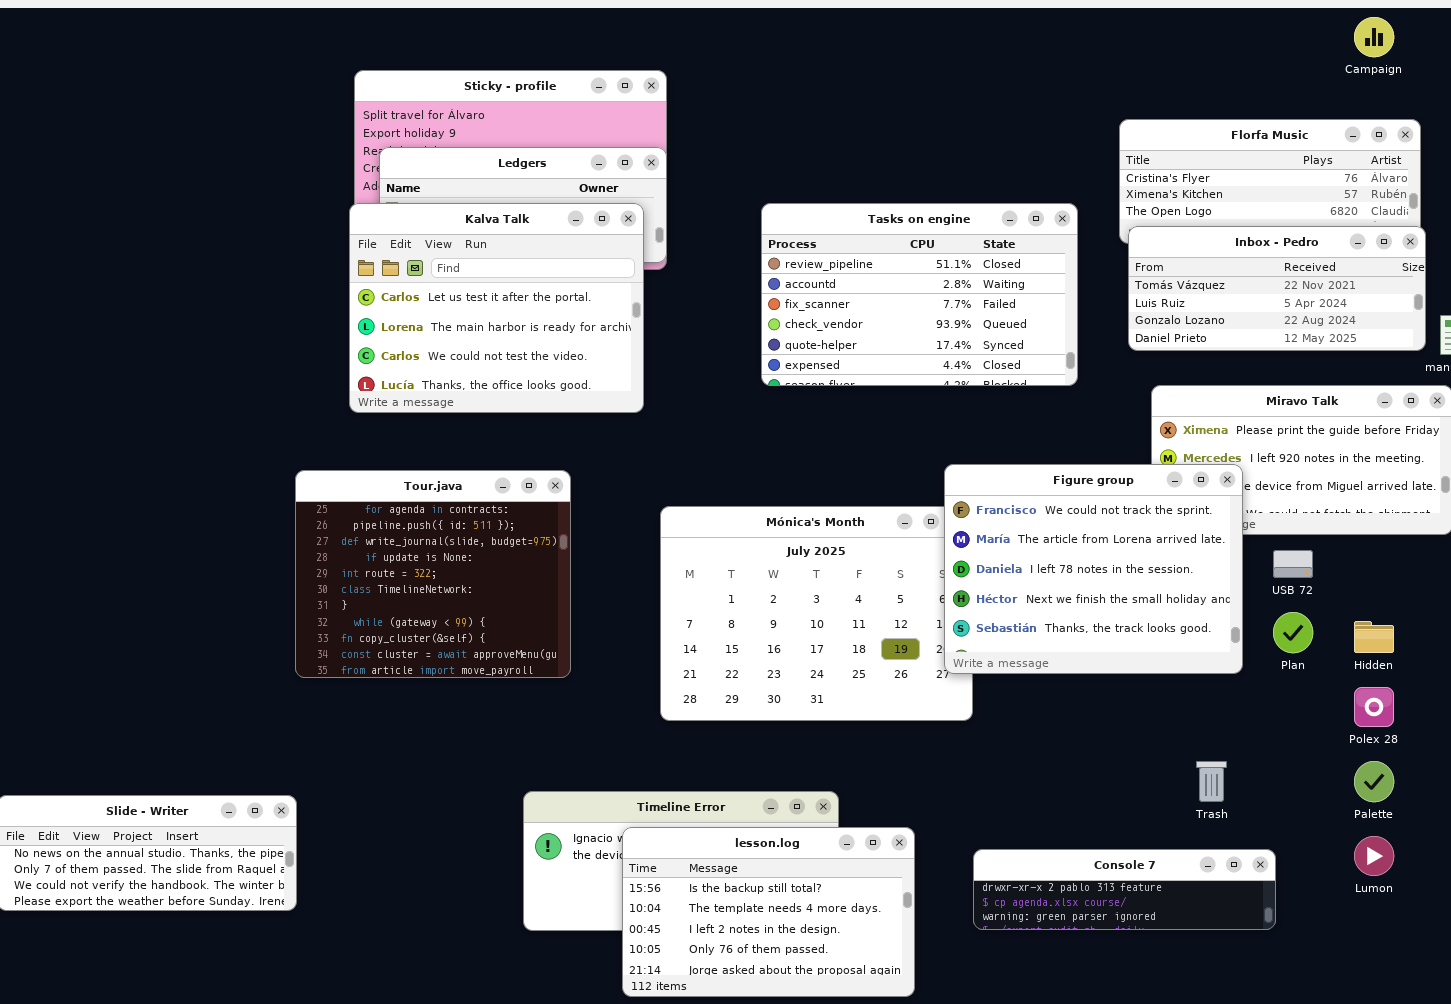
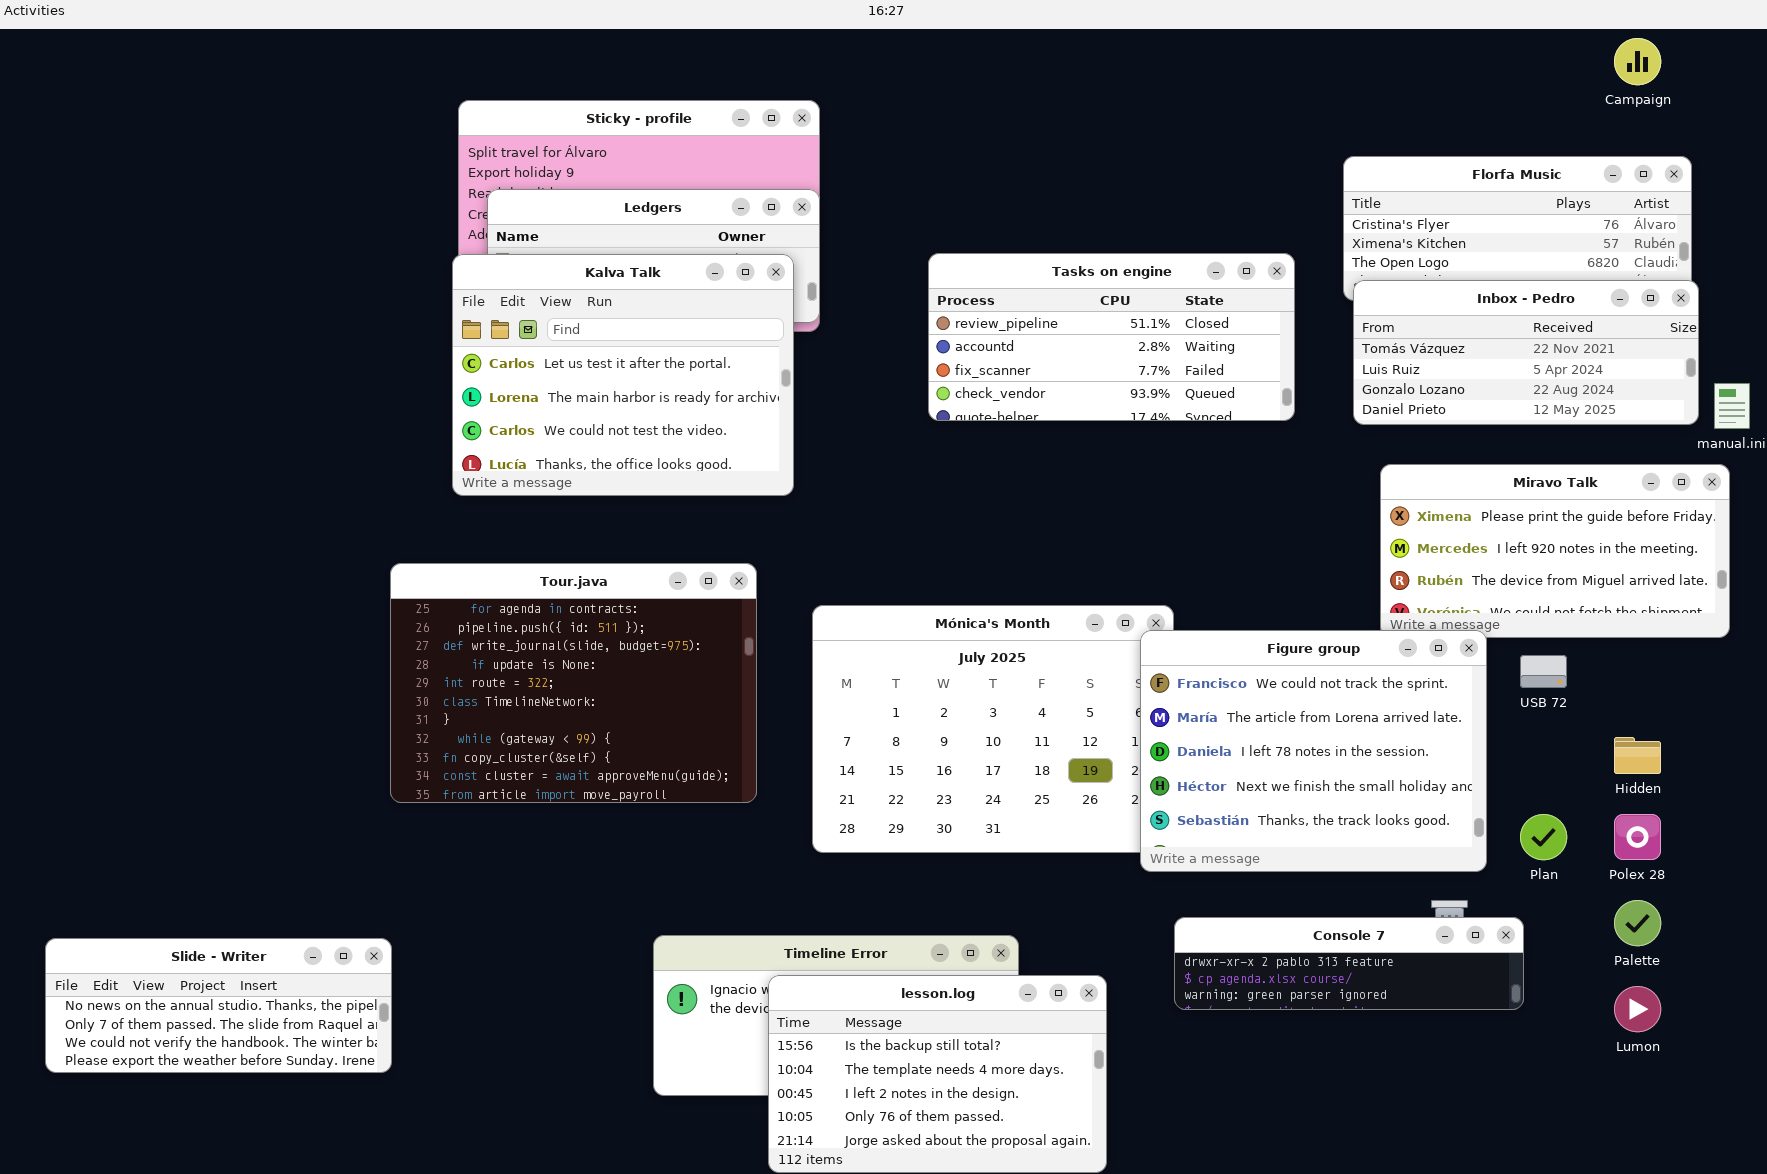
Tasks on engine: [761,203,1078,386] -> [928,253,1295,421], resized
Figure group: [944,464,1243,674] -> [1140,630,1487,872], moved
Tour.java: [295,470,571,678] -> [390,563,757,803], resized
Plan: [1273,612,1313,653] -> [1520,814,1567,860], moved
Console 7: [973,849,1276,930] -> [1174,917,1524,1010], moved

